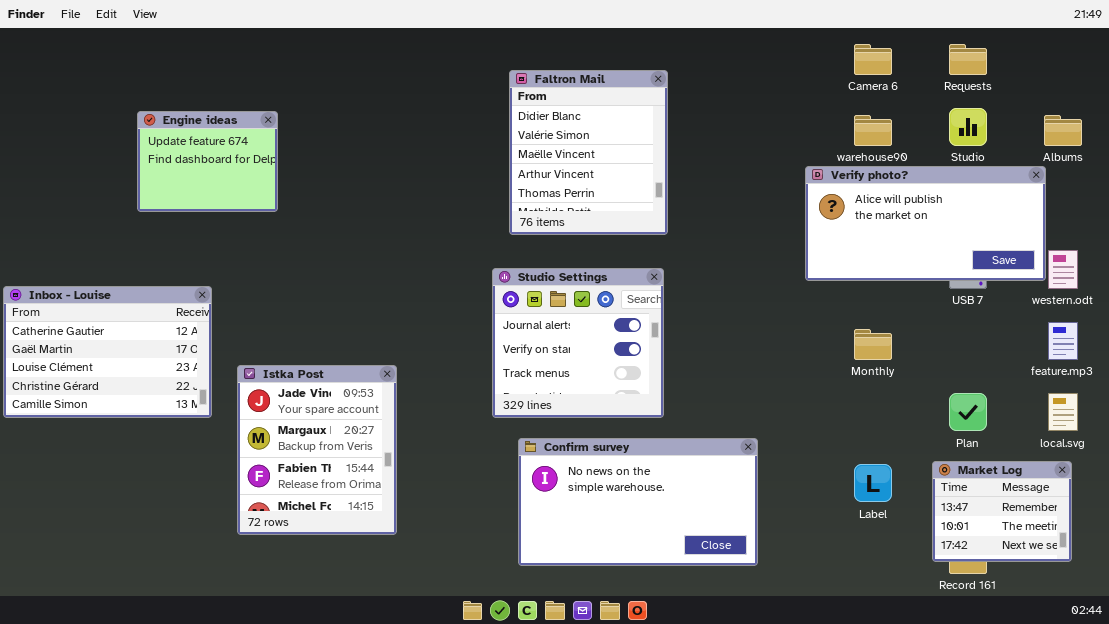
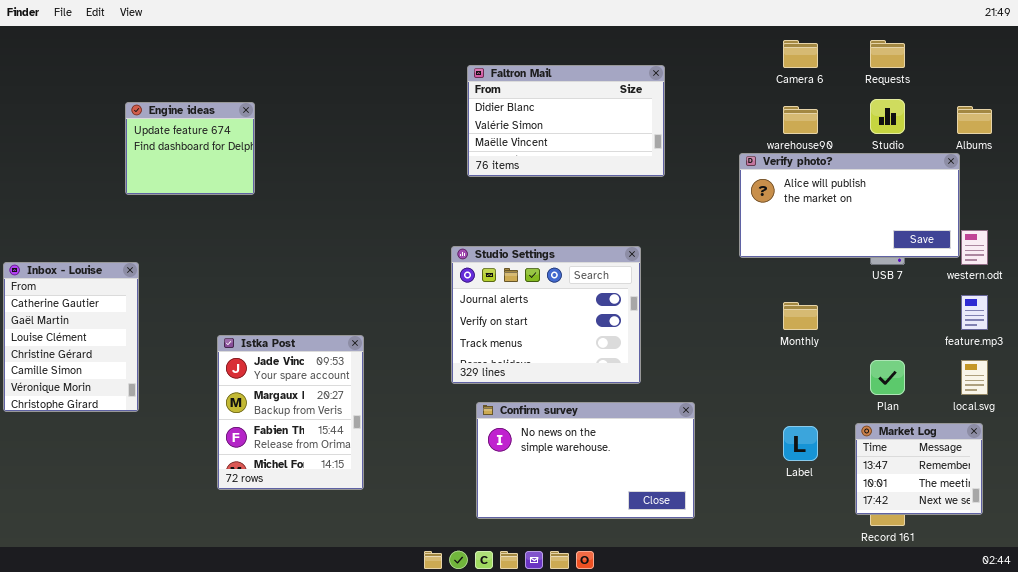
Faltron Mail: [509,70,668,235] -> [467,65,665,177], resized
Studio Settings: [492,268,664,418] -> [451,246,641,384], resized
Inbox - Louise: [3,286,212,418] -> [3,262,139,412], resized

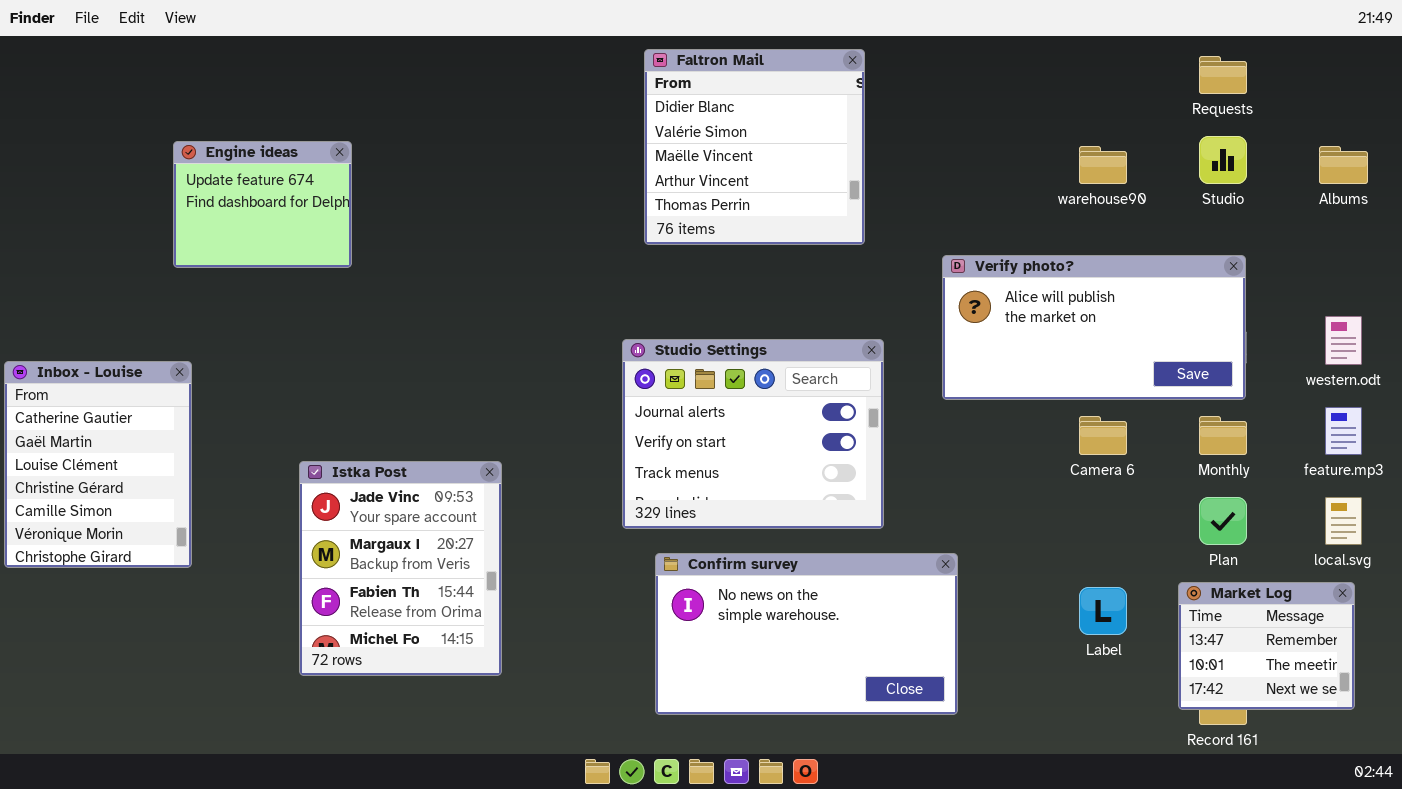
Camera 6: [783,40,818,68] -> [1079,416,1127,455], moved
Faltron Mail: [467,65,665,177] -> [644,49,865,245], resized
Verify photo?: [739,153,960,258] -> [942,255,1246,400], moved
Monthly: [783,302,818,330] -> [1199,416,1247,455], moved

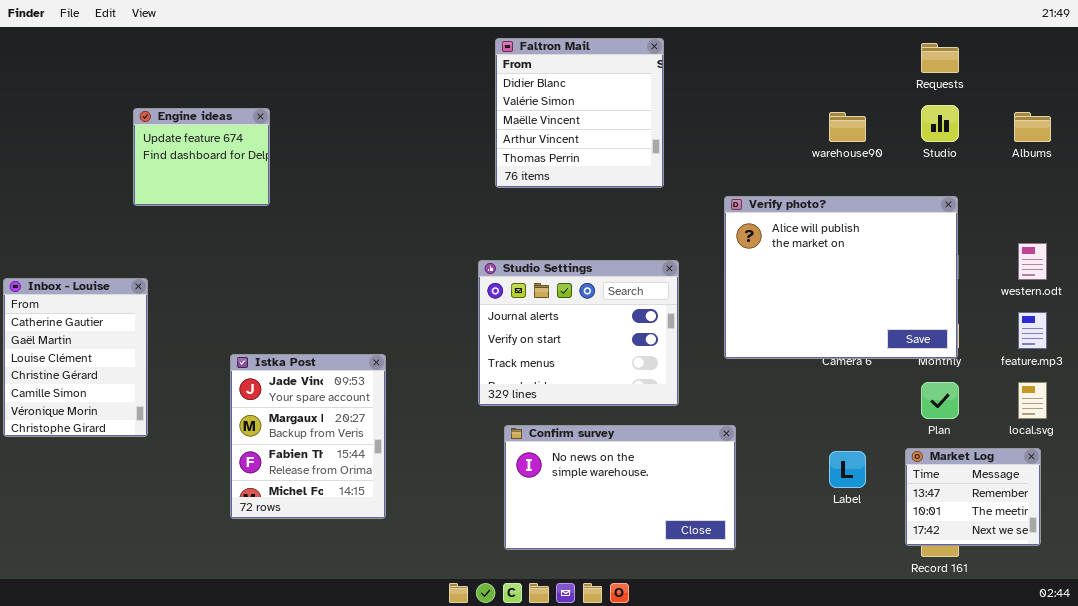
Verify photo?: [942,255,1246,400] -> [724,196,958,359], resized

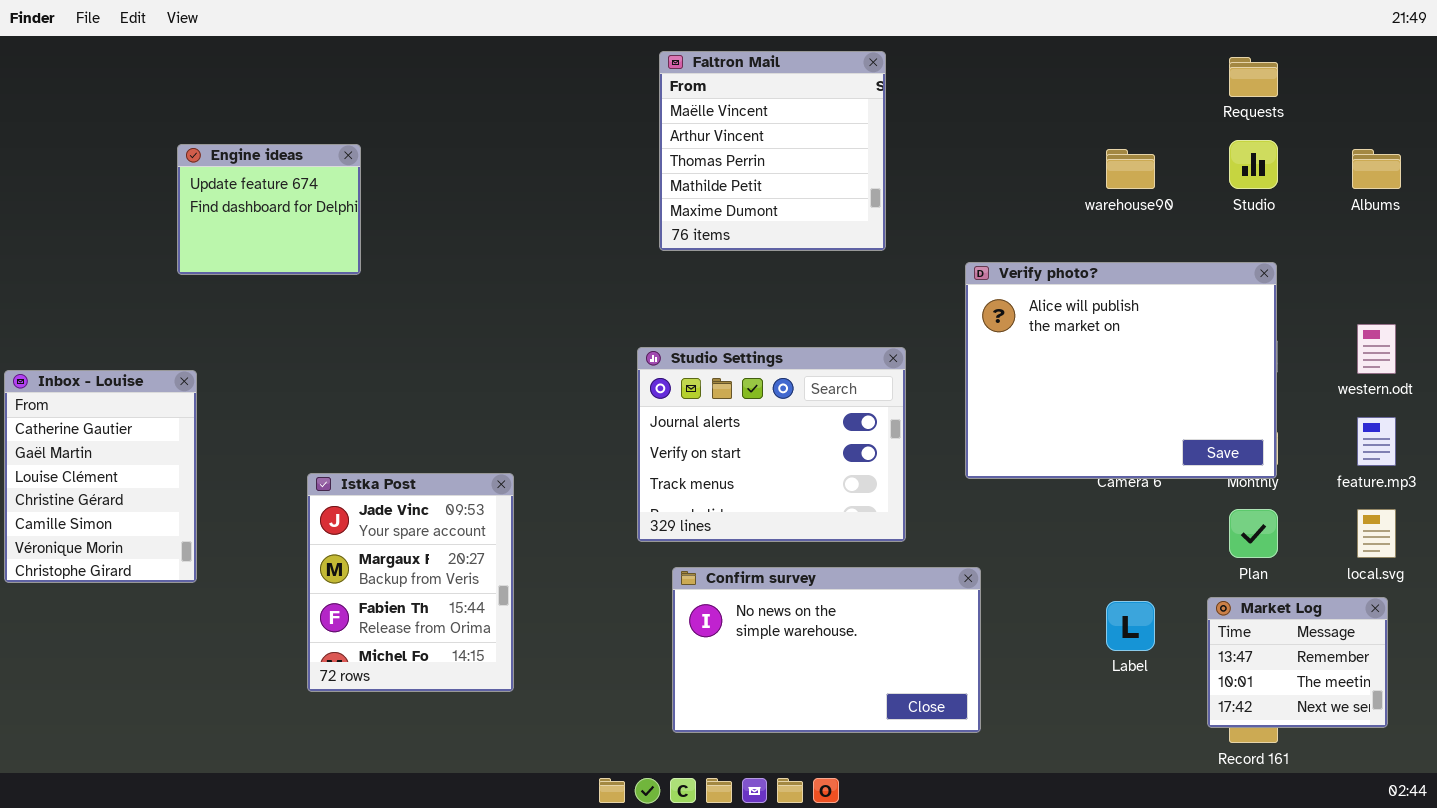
Faltron Mail: [495,38,664,188] -> [659,51,886,251], scrolled down 2 rows

